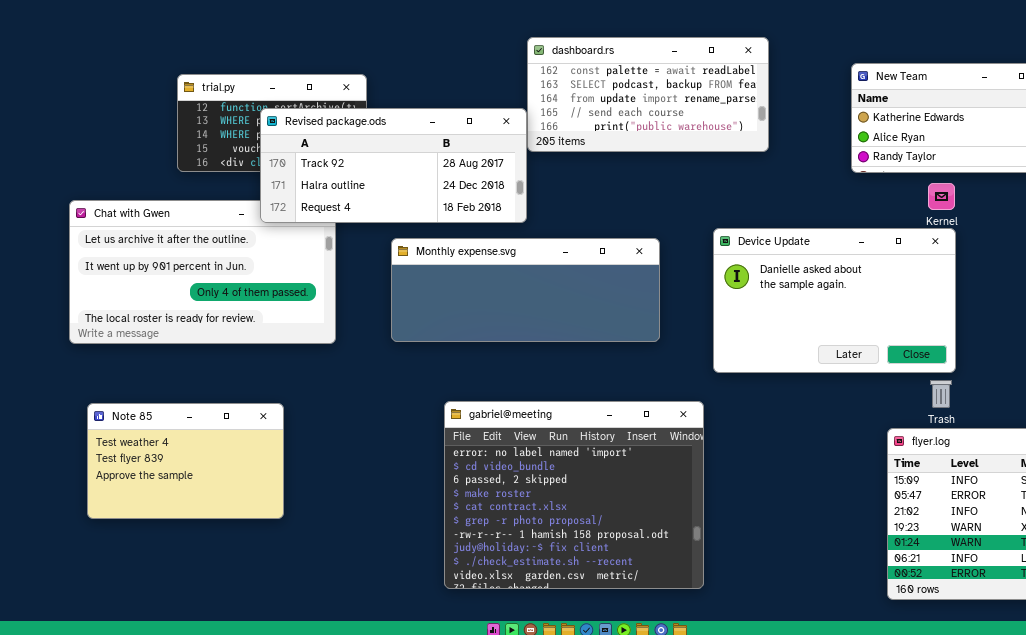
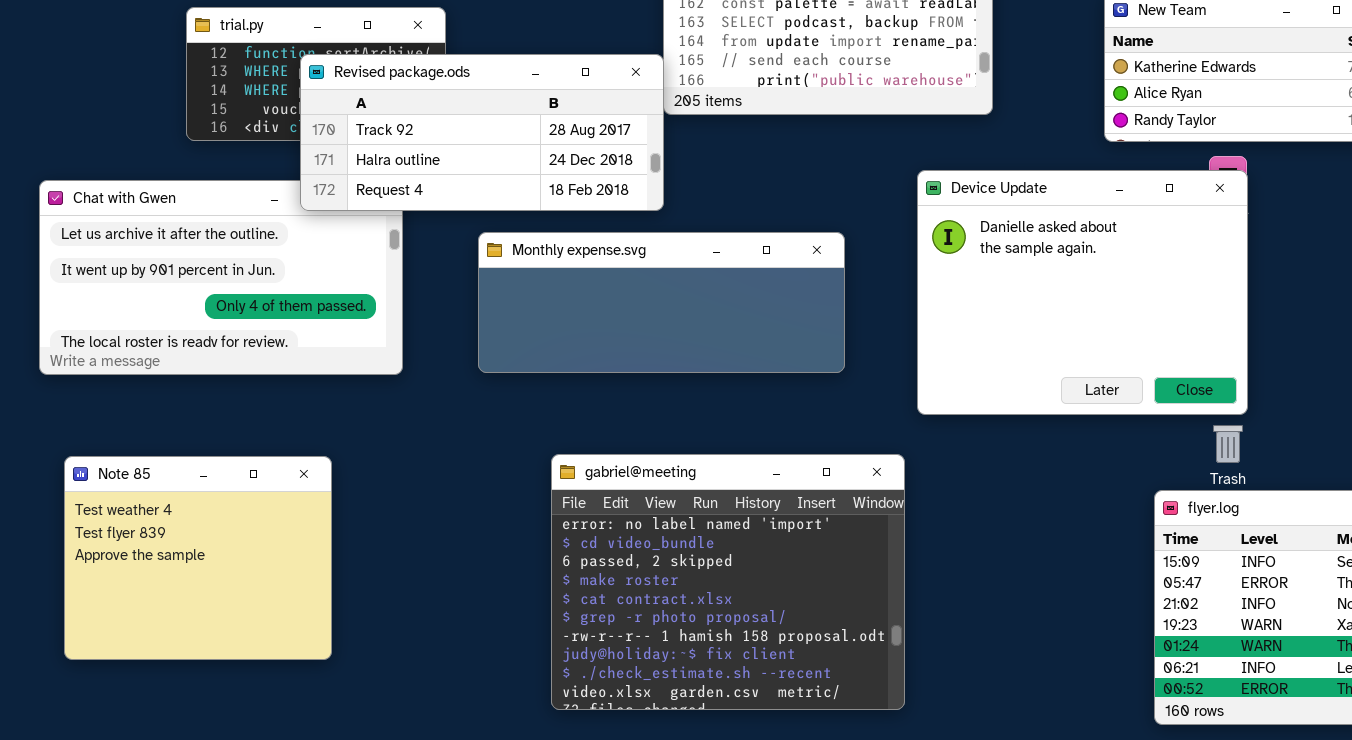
Device Update: [713,228,956,373] -> [917,170,1248,415], resized
Note 85: [87,403,284,519] -> [64,456,332,660], resized

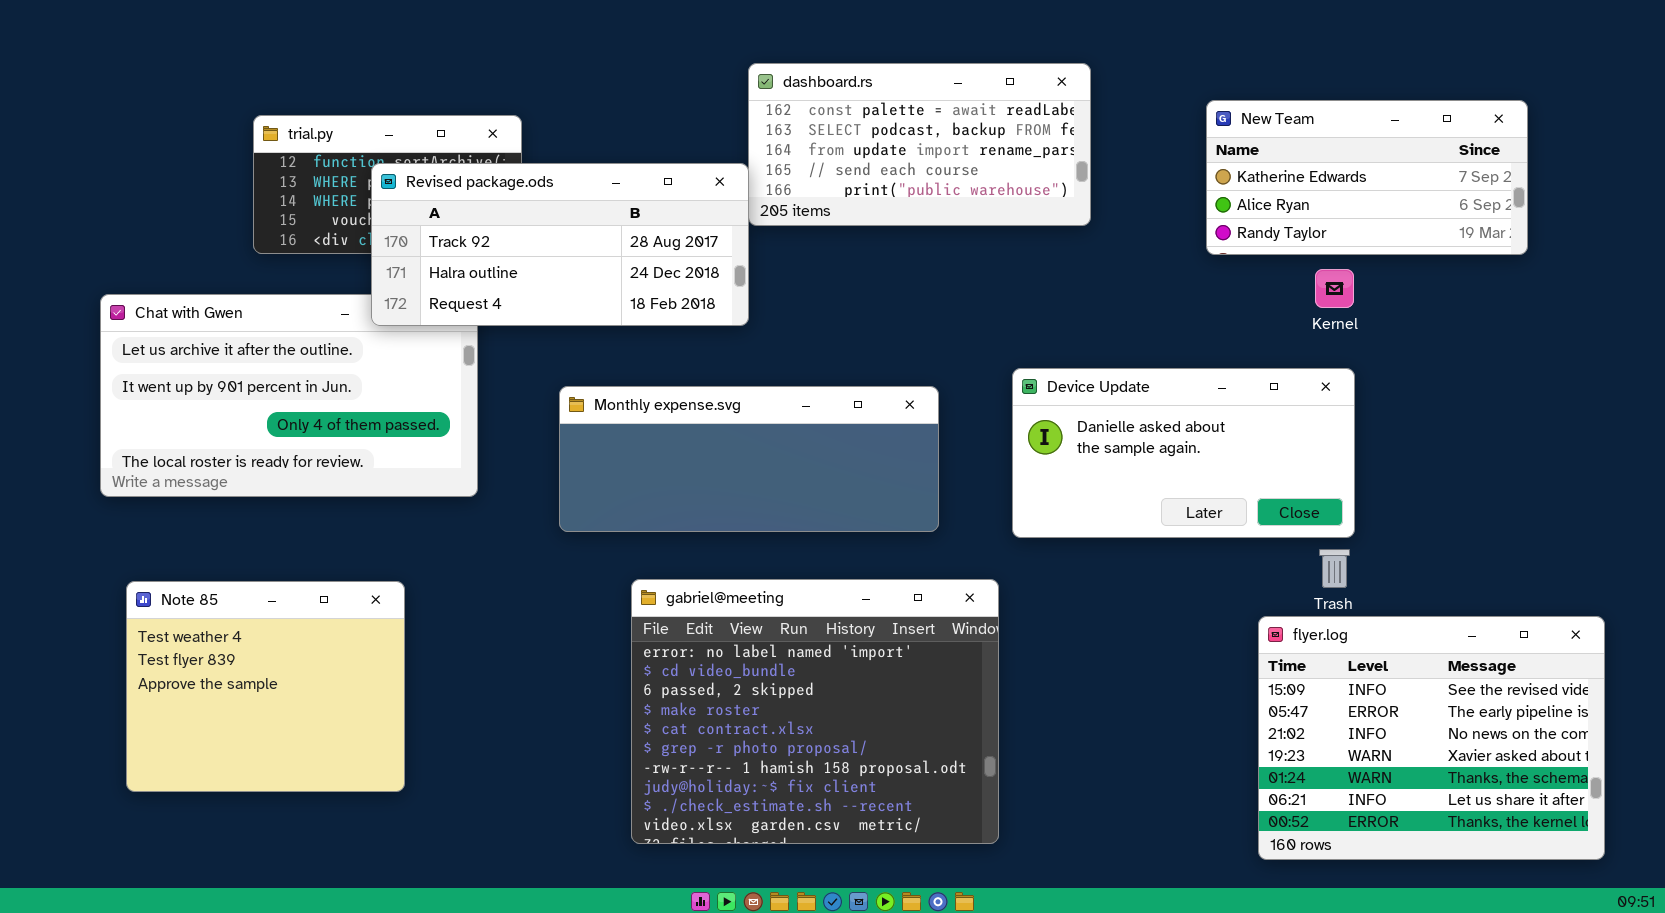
Device Update: [917,170,1248,415] -> [1012,368,1355,538], resized
Monthly expense.svg: [478,232,845,373] -> [559,386,939,532], moved

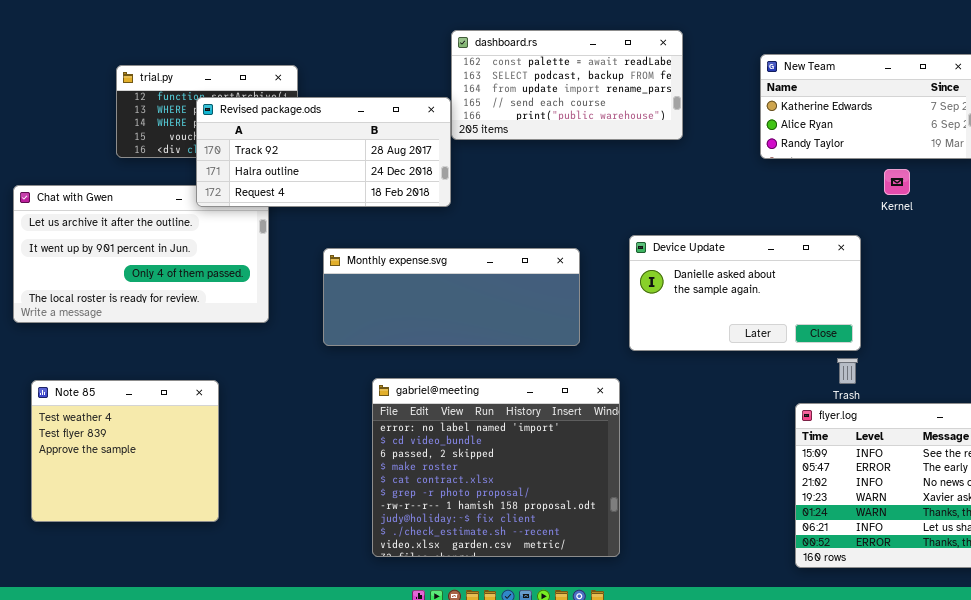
Kernel: [1315,269,1354,308] -> [884,169,910,195], moved

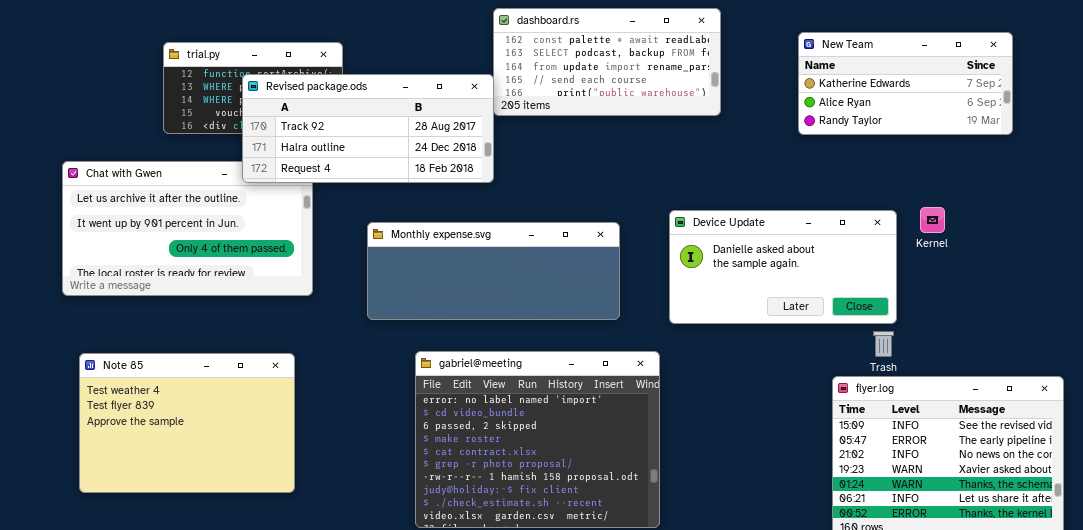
Kernel: [884,169,910,195] -> [920,207,945,233], moved
Note 85: [31,380,219,522] -> [79,353,295,493], resized

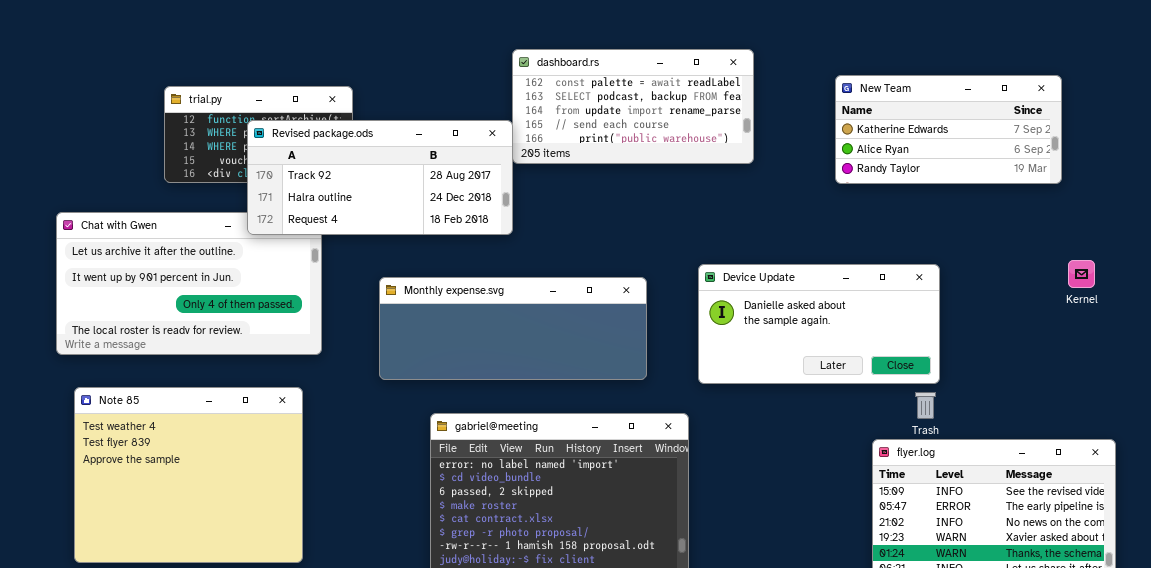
Kernel: [920,207,945,233] -> [1068,260,1095,288], moved
Note 85: [79,353,295,493] -> [74,387,303,563], resized

